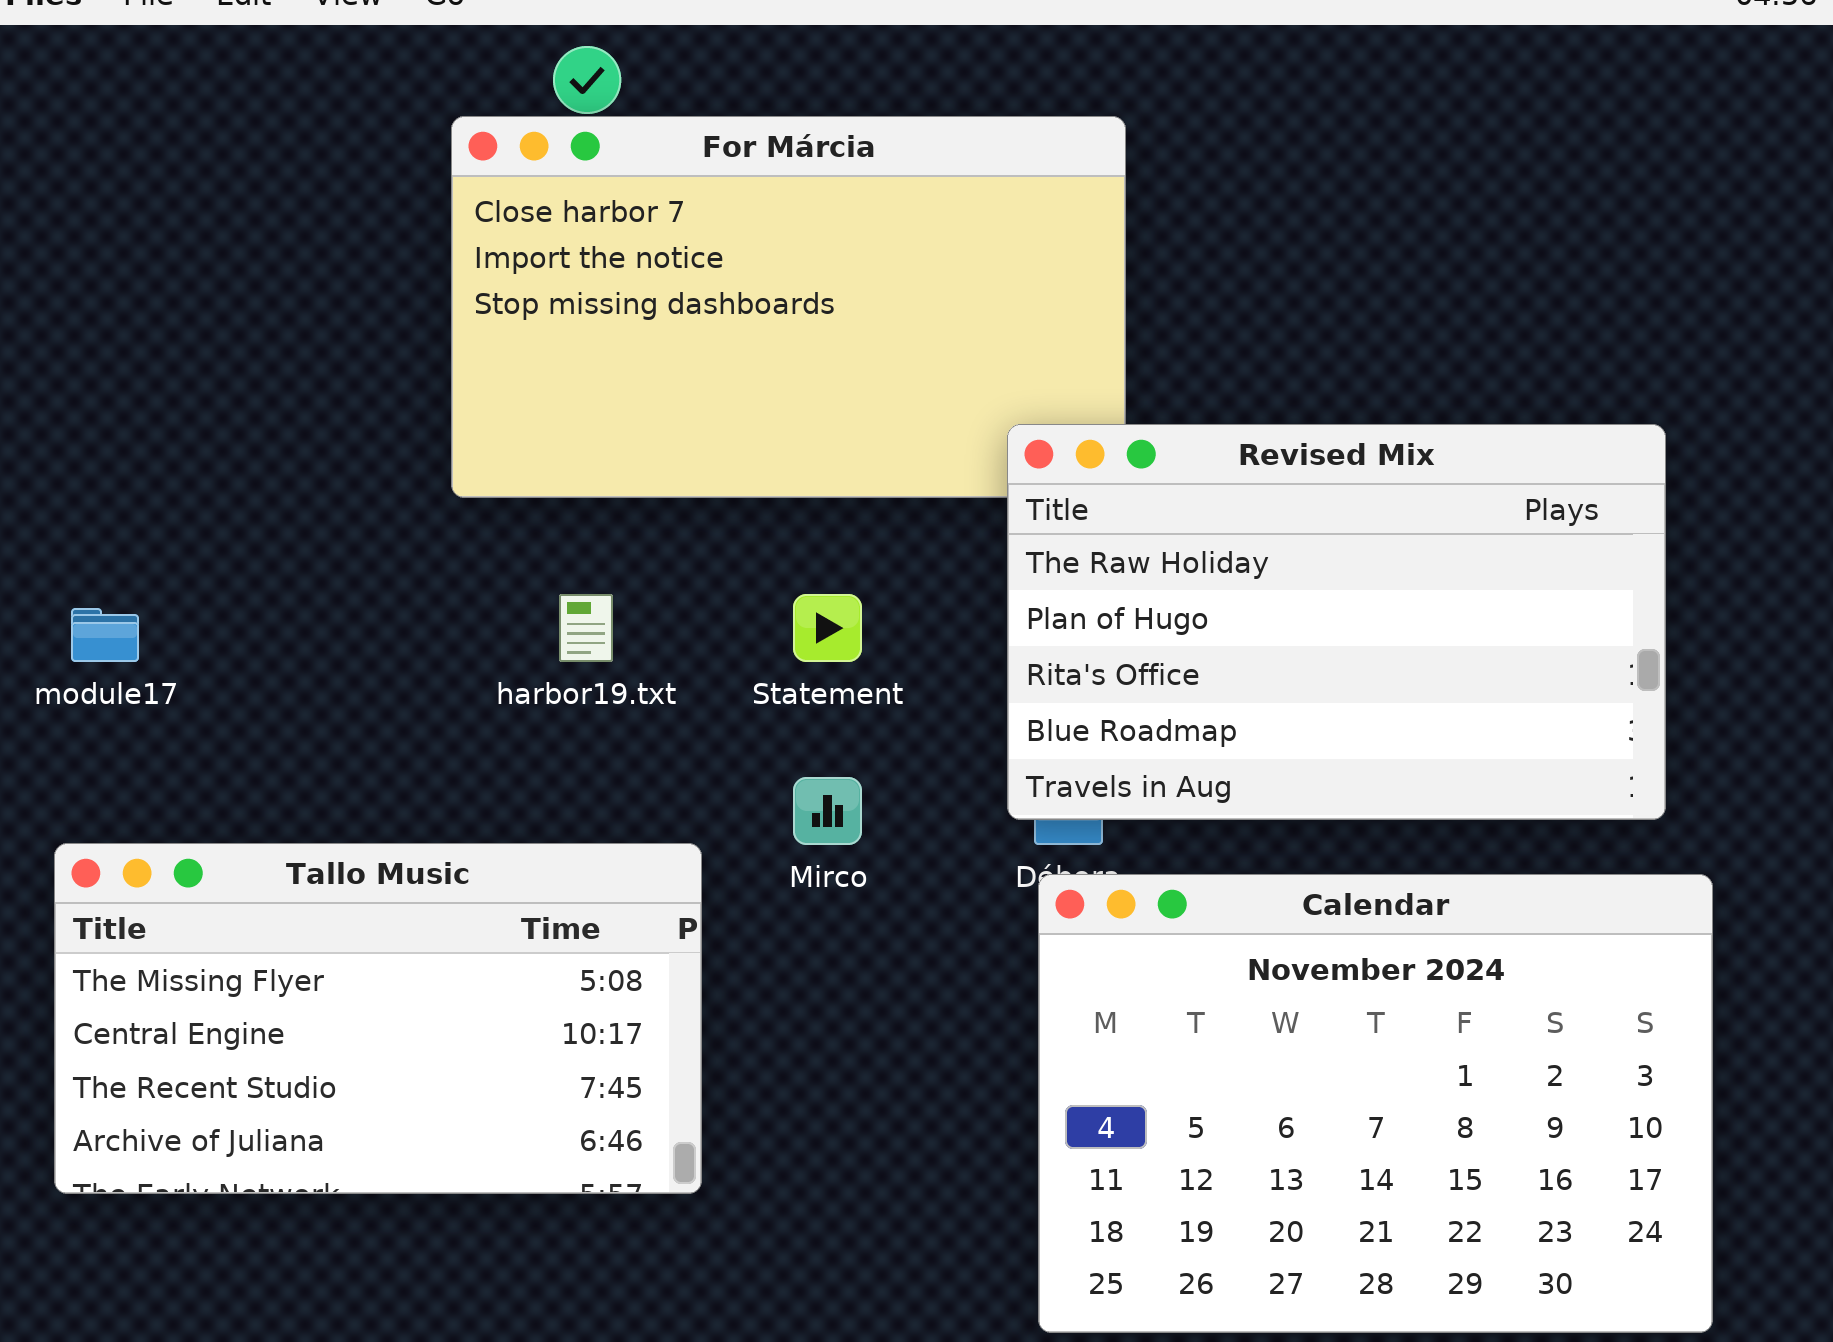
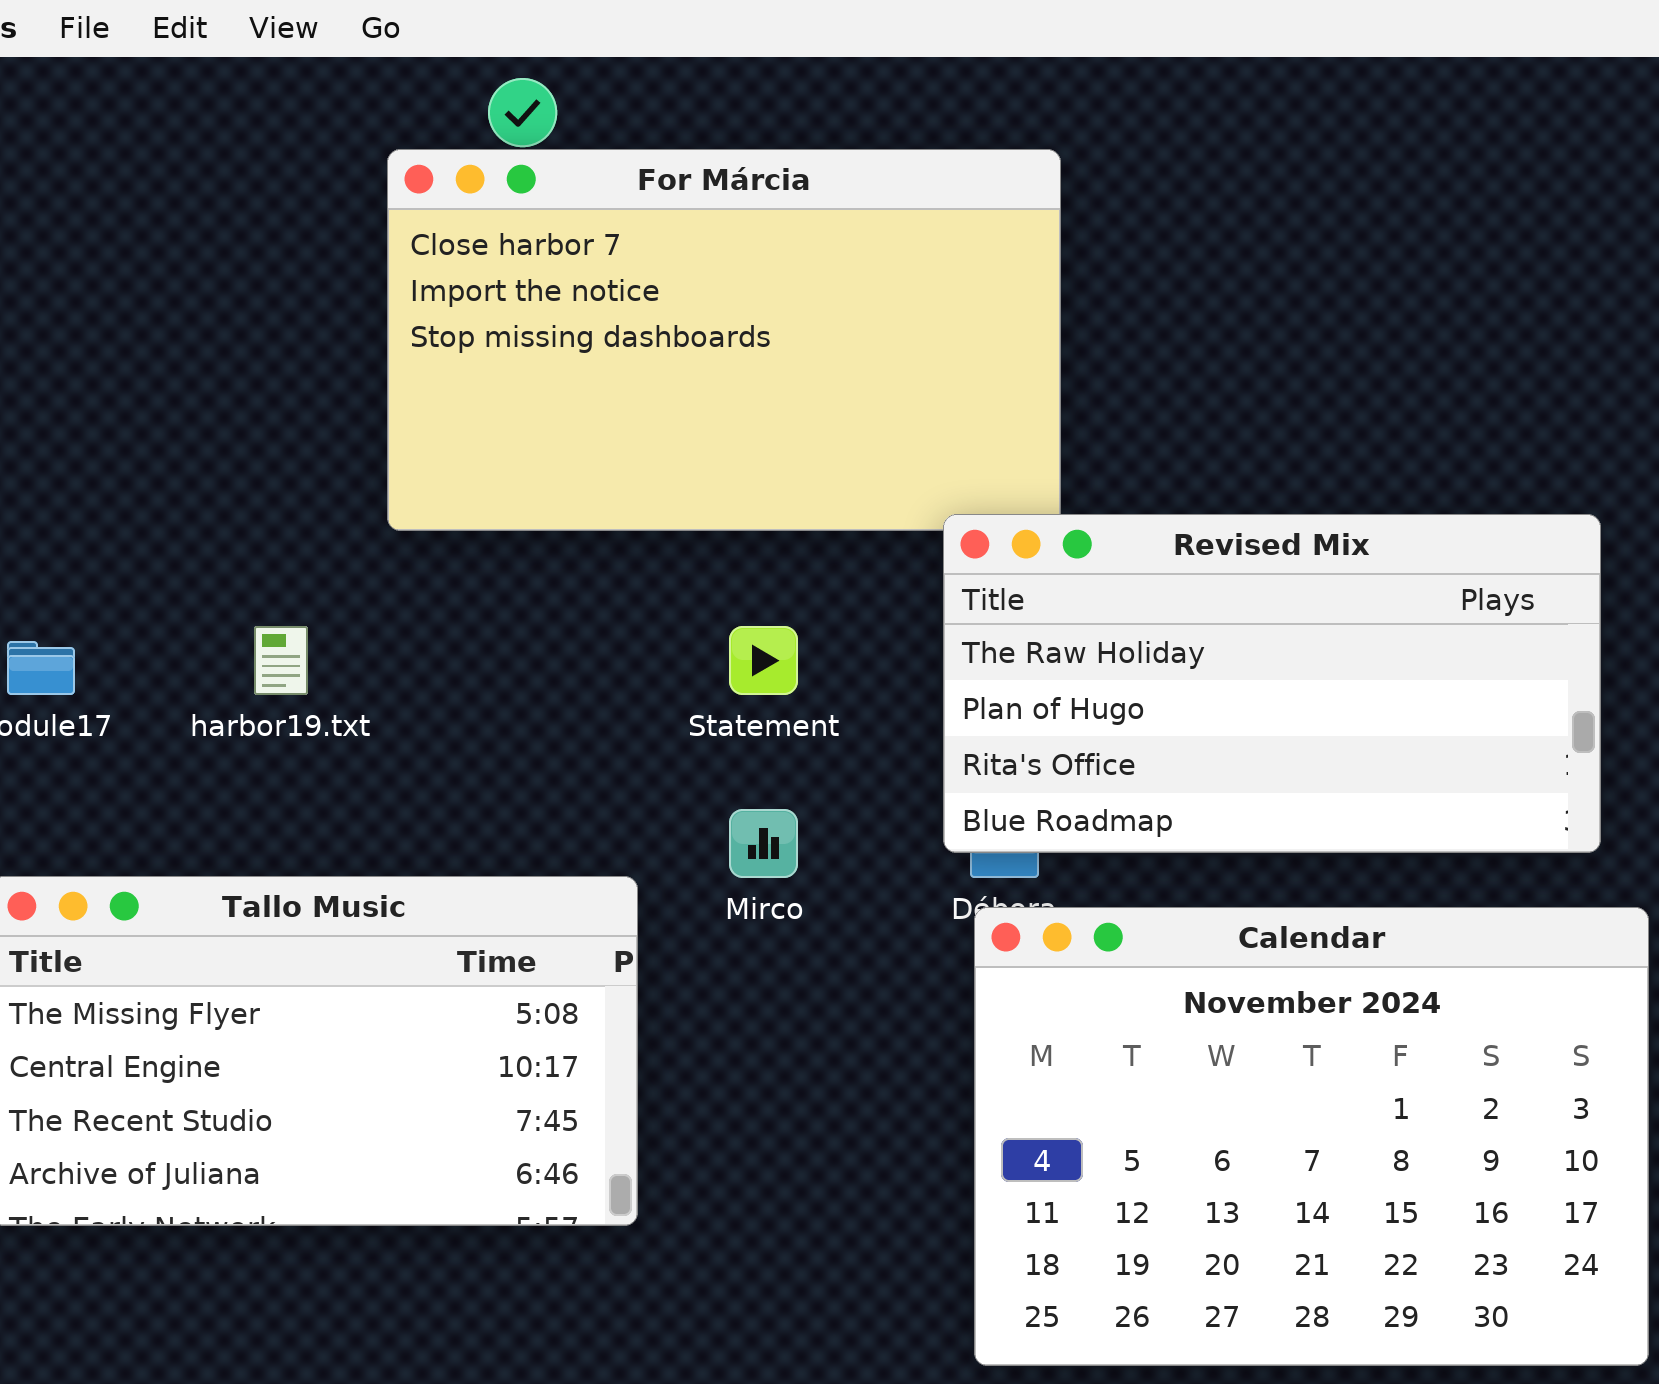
Revised Mix: [1007,424,1666,820] -> [943,514,1601,853], resized
harbor19.txt: [559,594,613,662] -> [254,626,308,695], moved

